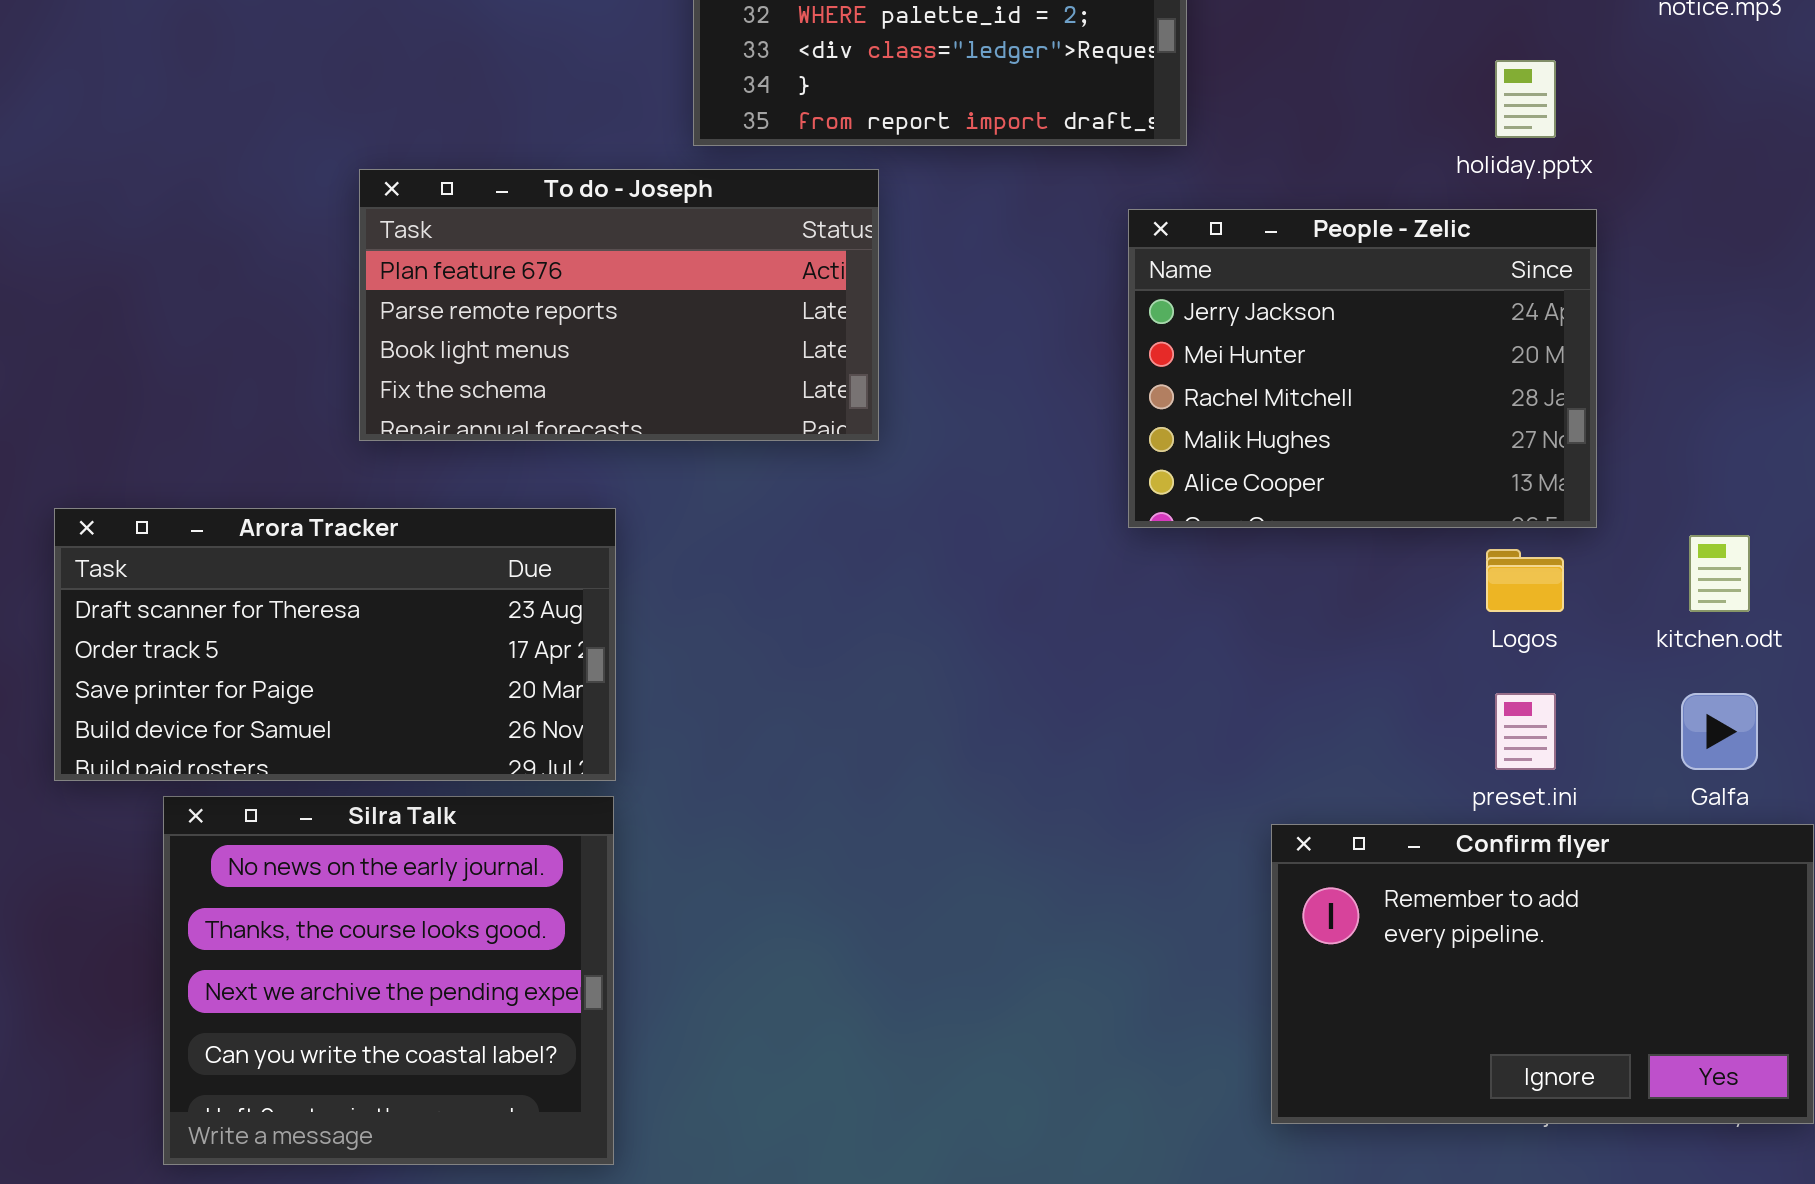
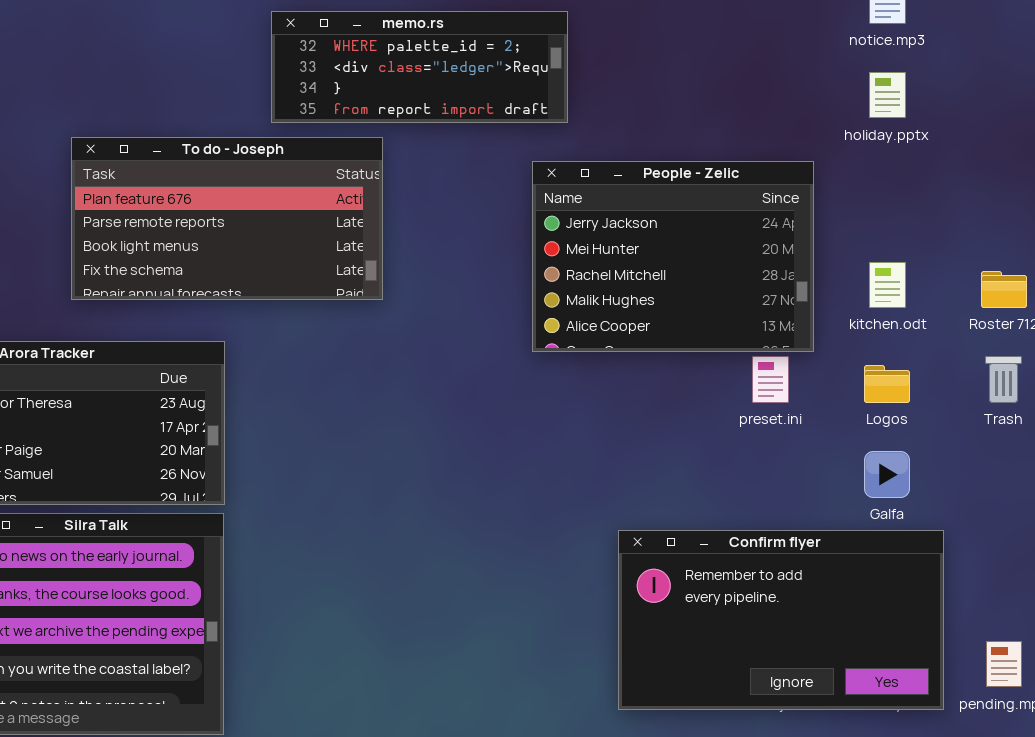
holiday.pptx: [1495,60,1556,138] -> [869,72,906,118], moved
kitchen.odt: [1689,535,1750,612] -> [869,262,906,308], moved
Logos: [1486,549,1564,612] -> [864,365,910,403], moved
preset.ini: [1495,693,1556,770] -> [752,356,789,403], moved

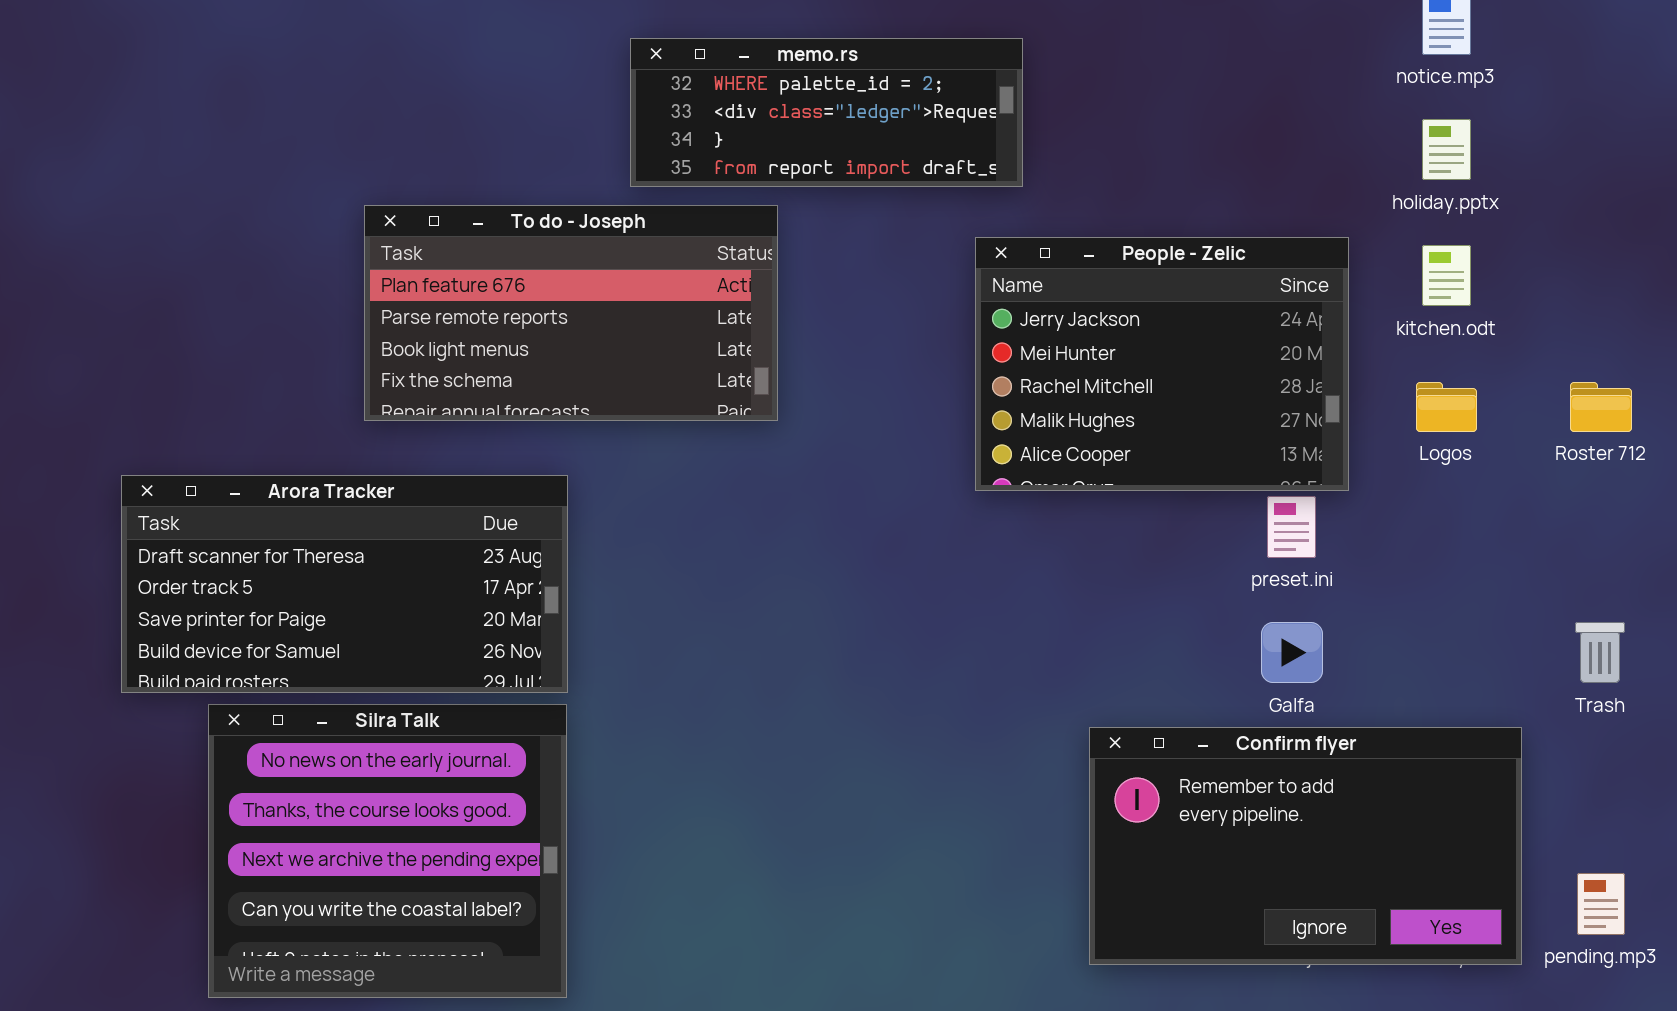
kitchen.odt: [869,262,906,308] -> [1422,245,1471,306], moved
Trash: [985,356,1022,403] -> [1575,622,1625,683], moved
Logos: [864,365,910,403] -> [1416,382,1477,432], moved
Galfa: [864,451,910,498] -> [1261,622,1323,683], moved

